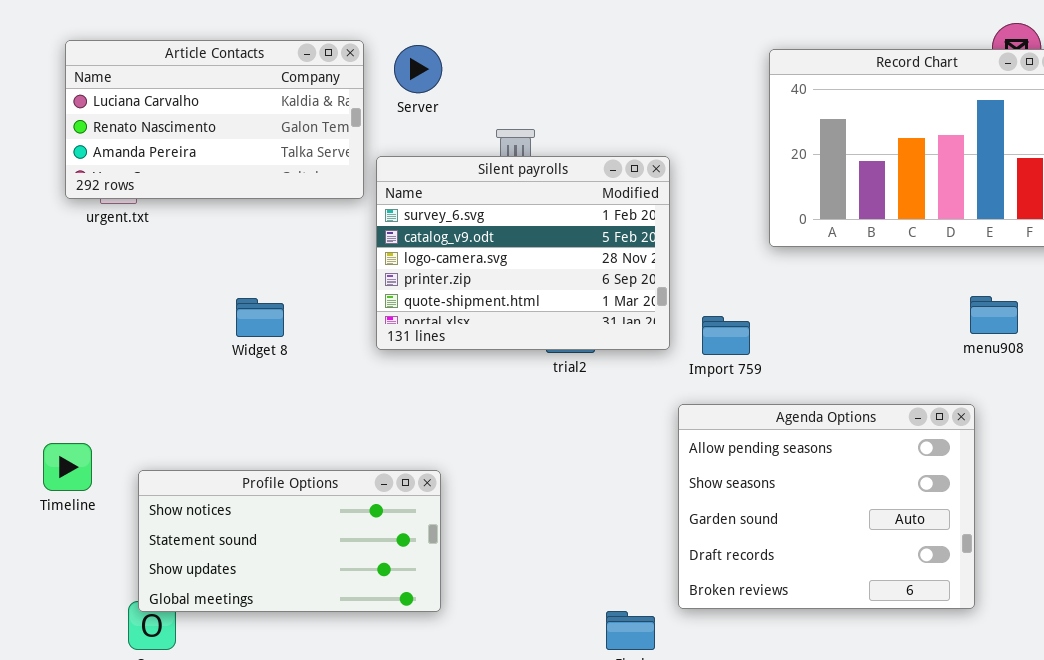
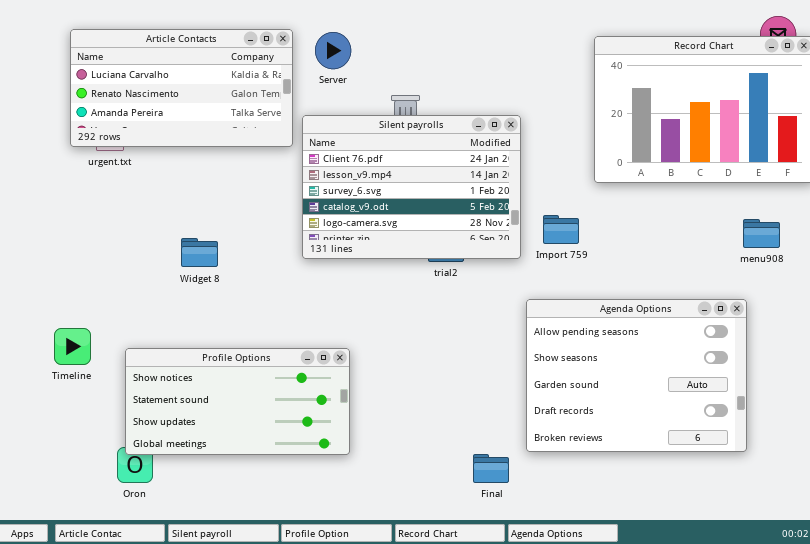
Silent payrolls: [376,156,670,350] -> [302,115,521,259], scrolled up 2 rows
Widget 8: [236,298,284,337] -> [181,238,218,267], moved
Import 759: [702,316,750,355] -> [543,215,579,244], moved

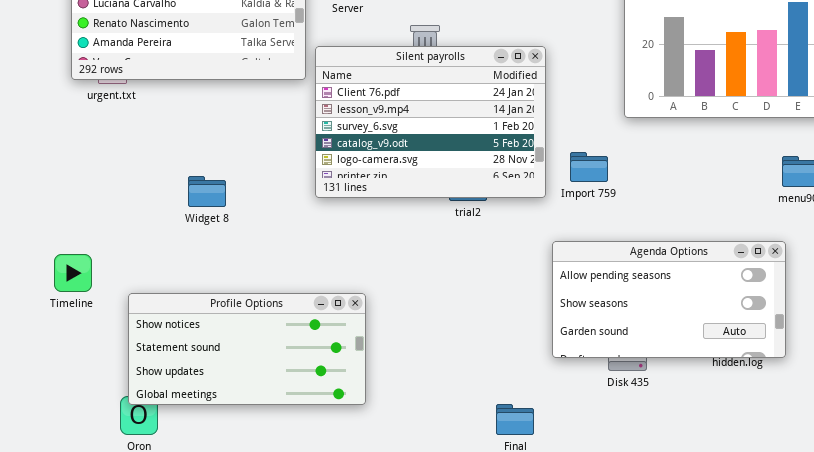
Agenda Options: [526,299,747,452] -> [552,241,786,358], resized
Timeline: [54,328,91,365] -> [54,254,92,292], moved

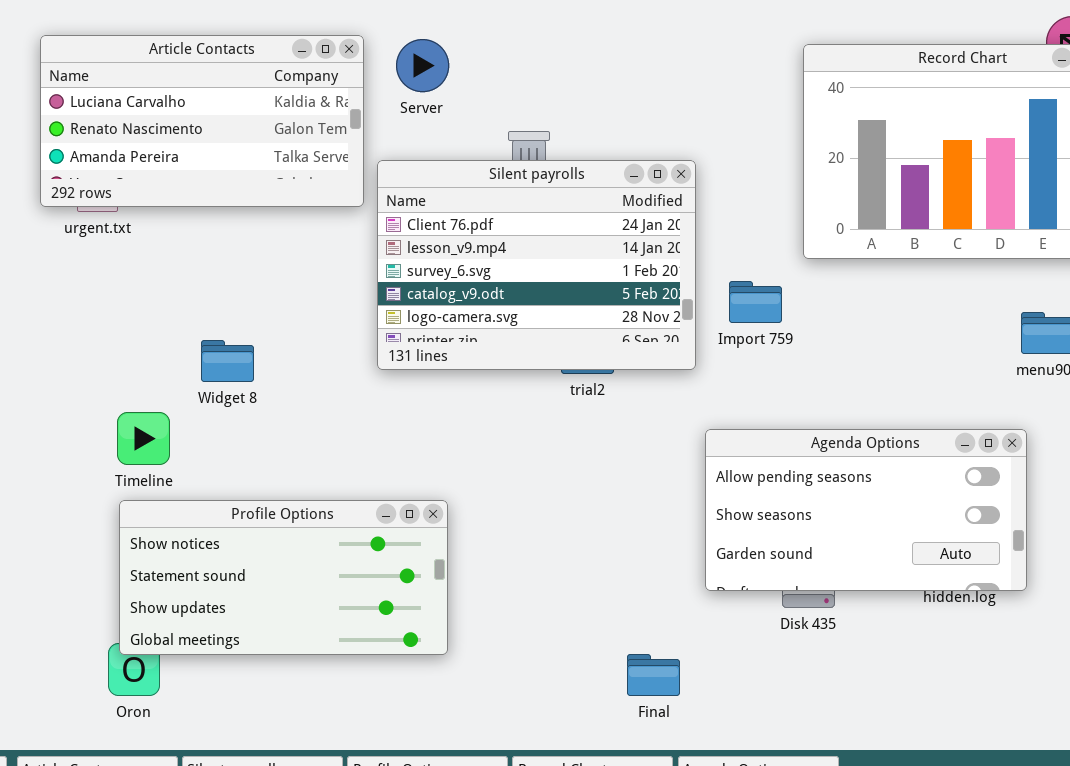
Import 759: [570,152,608,182] -> [729,281,782,323], moved
Timeline: [54,254,92,292] -> [117,412,170,465], moved

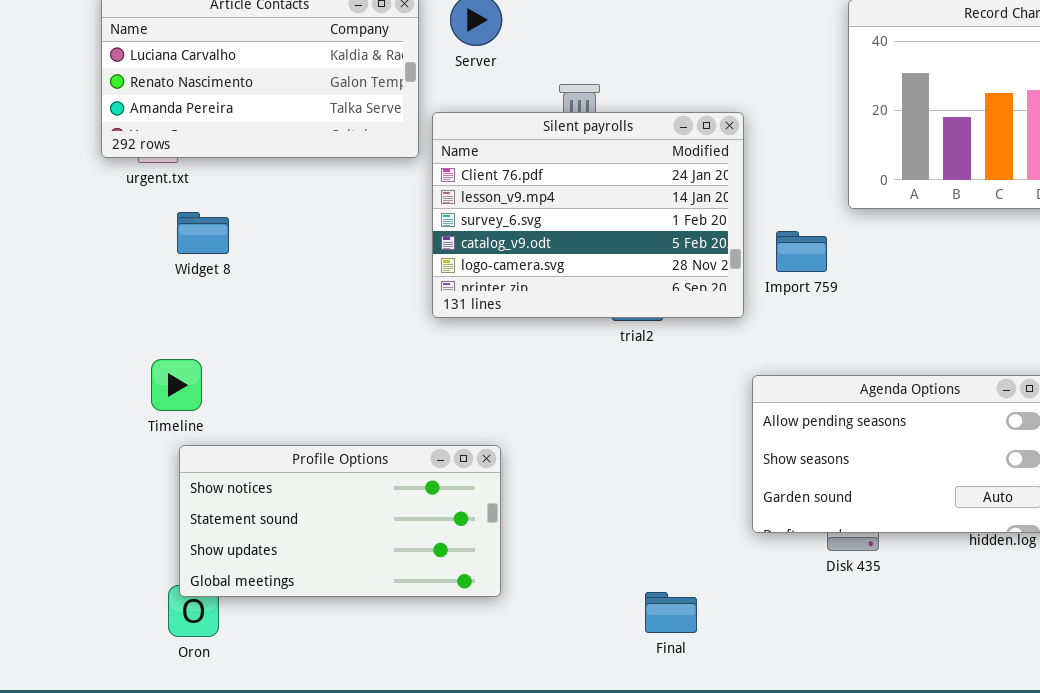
Widget 8: [201,340,254,382] -> [177,212,229,254], moved
Timeline: [117,412,170,465] -> [151,359,202,411], moved
Final: [627,654,680,696] -> [645,592,697,633], moved

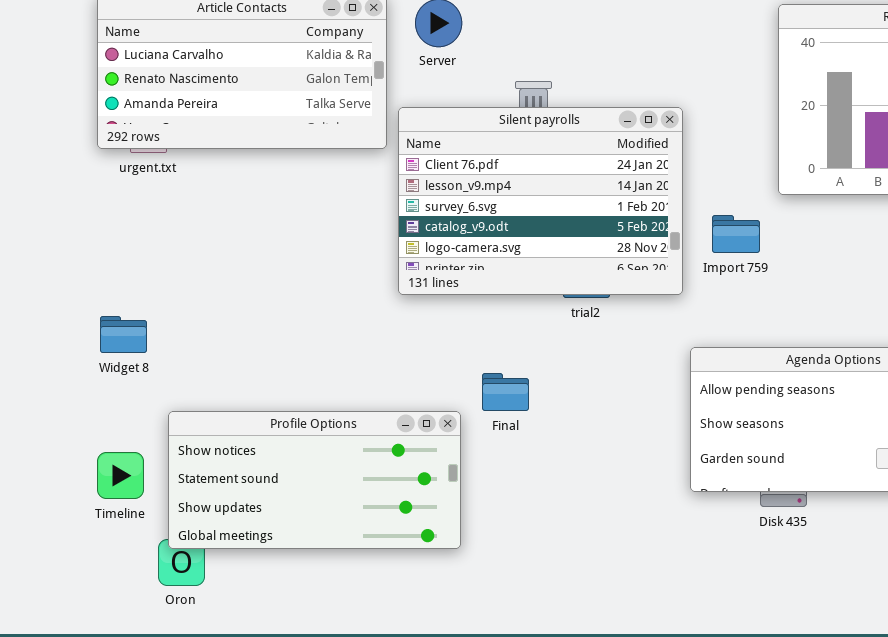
Widget 8: [177,212,229,254] -> [100,316,147,353], moved
Timeline: [151,359,202,411] -> [97,452,144,499], moved
Final: [645,592,697,633] -> [482,373,529,411], moved

